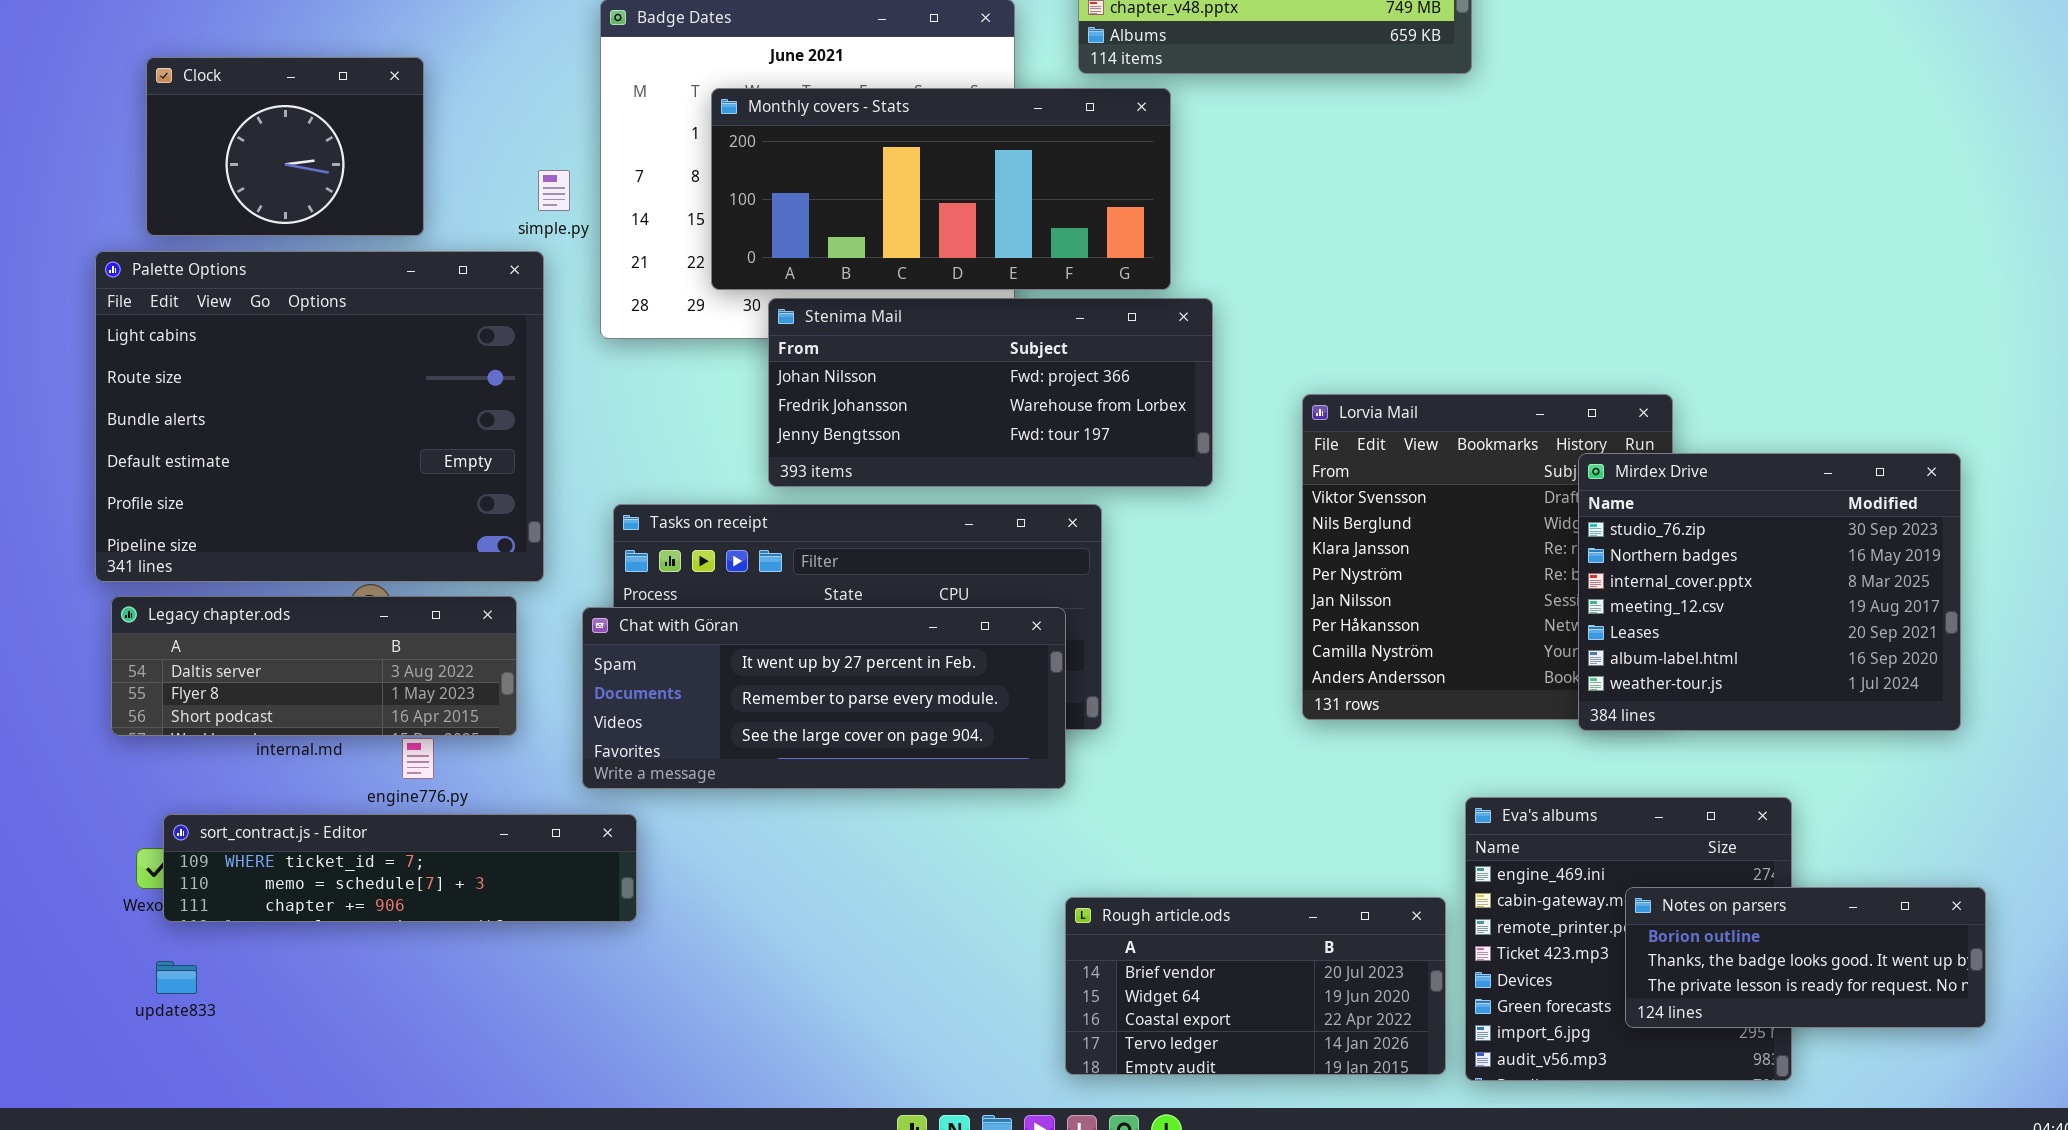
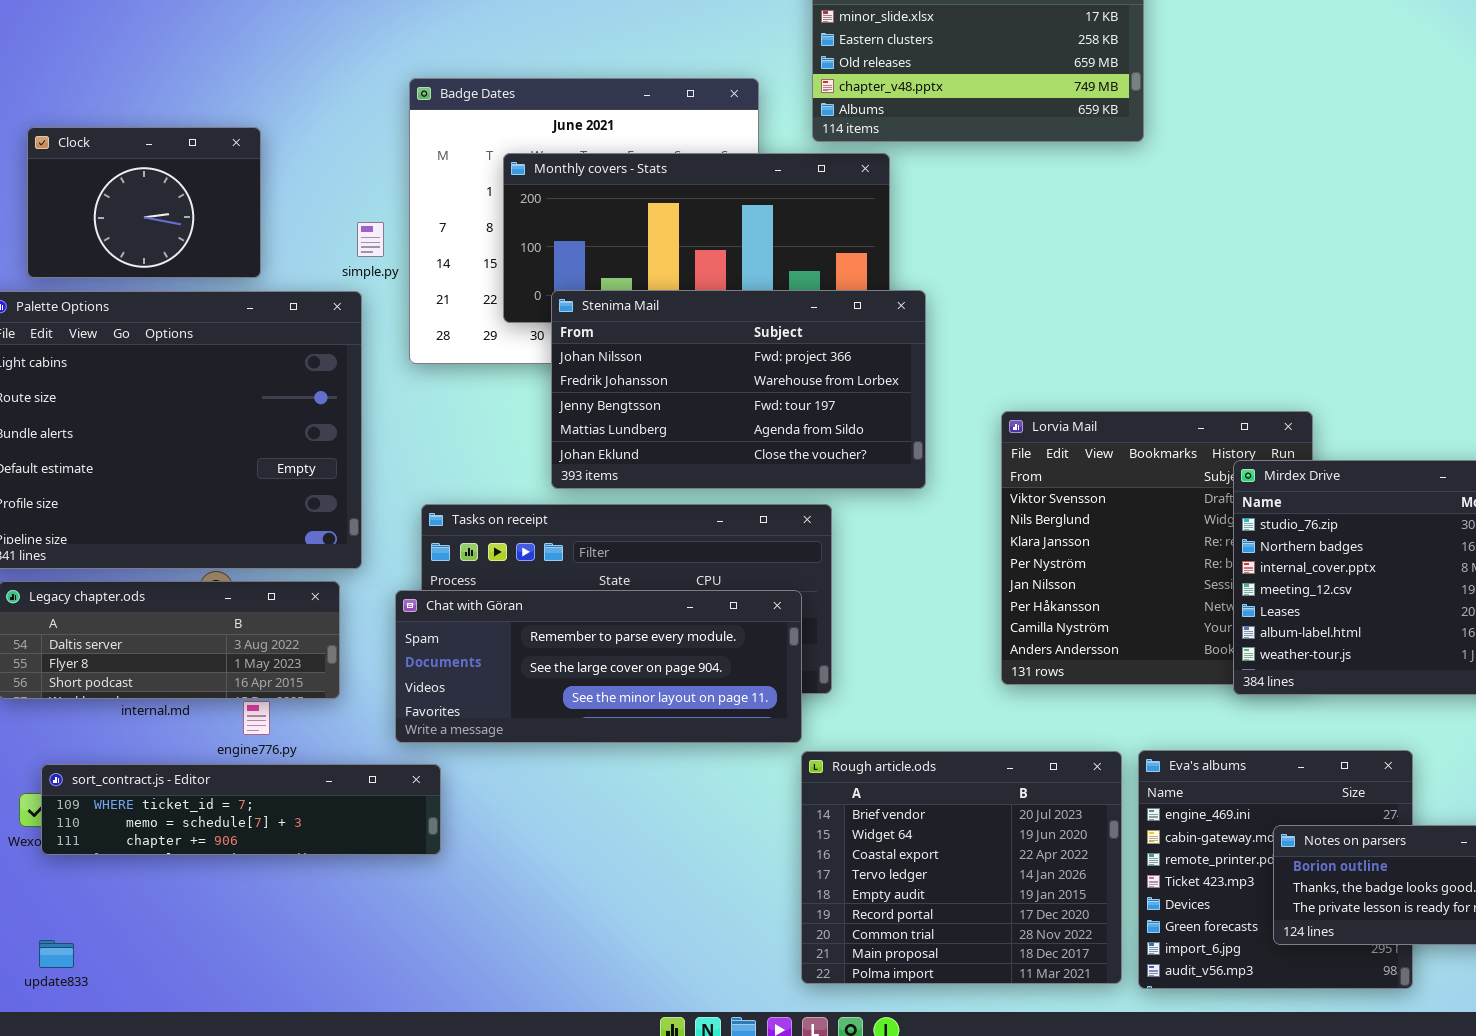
Stenima Mail: [768,298,1213,487] -> [551,290,926,489], resized
Chat with Göran: [582,607,1066,789] -> [395,590,802,743], scrolled down 1 row
Rough article.ods: [1065,897,1446,1075] -> [801,751,1122,984], resized
update833: [156,961,197,994] -> [39,940,74,968], moved

